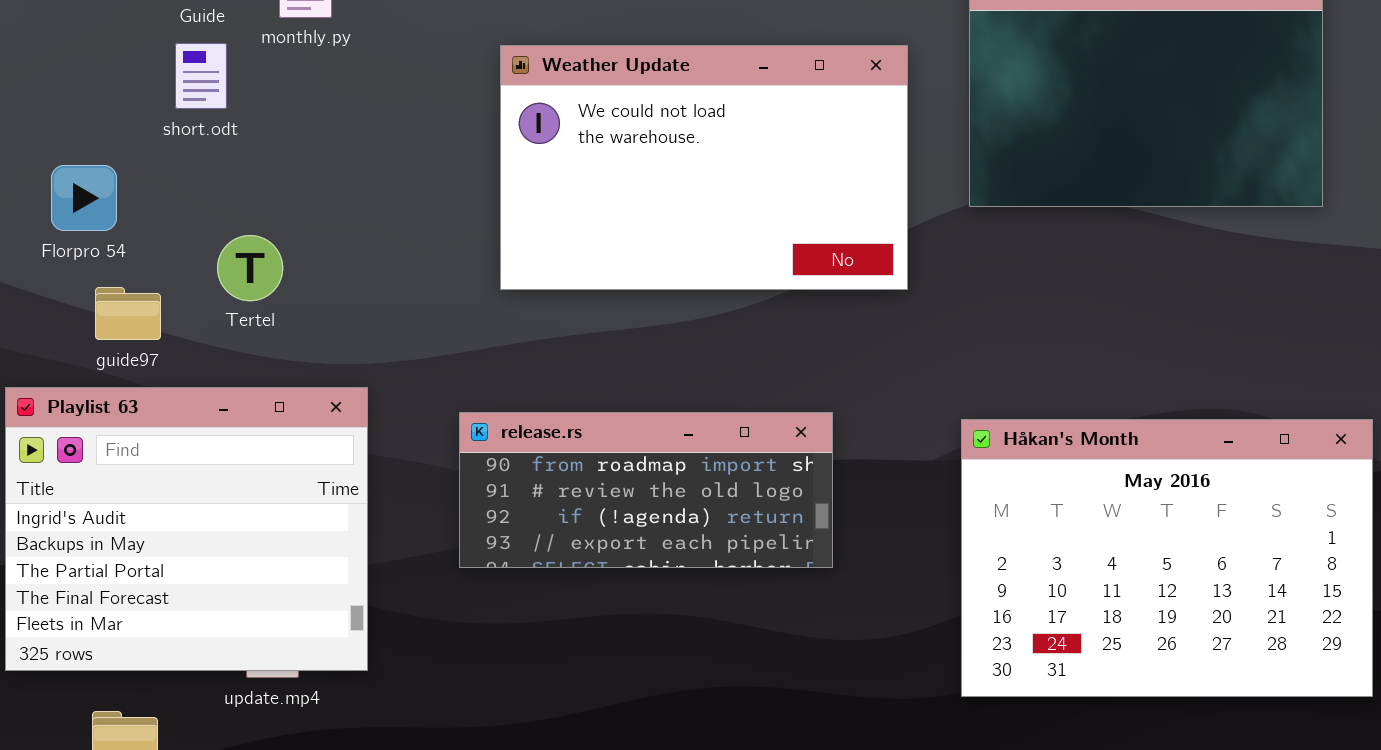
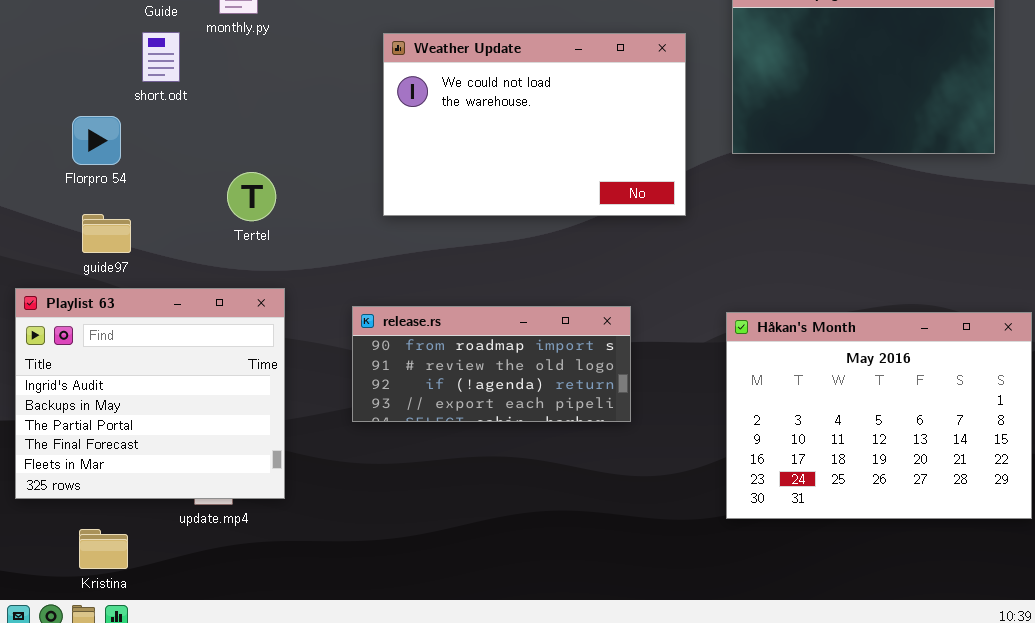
Florpro 54: [51,165,117,231] -> [72,116,121,165], moved
Tertel: [217,235,283,301] -> [227,172,276,221], moved

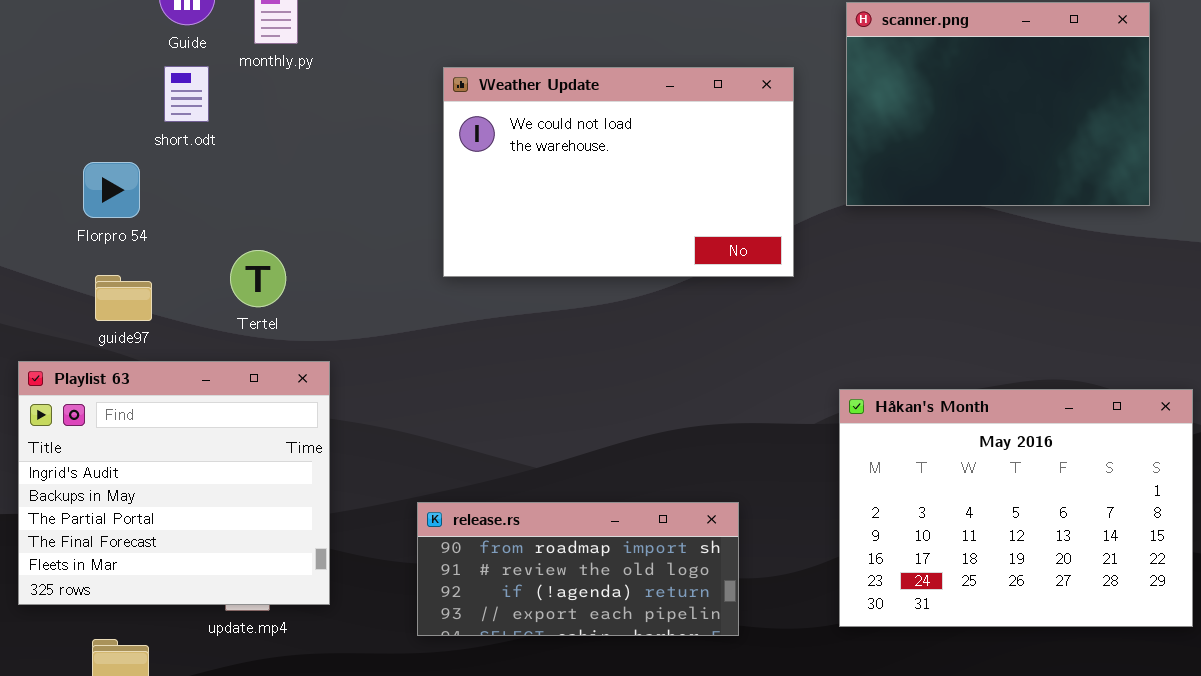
Tertel: [227,172,276,221] -> [230,250,286,307], moved
release.rs: [352,306,631,422] -> [417,502,739,636], moved

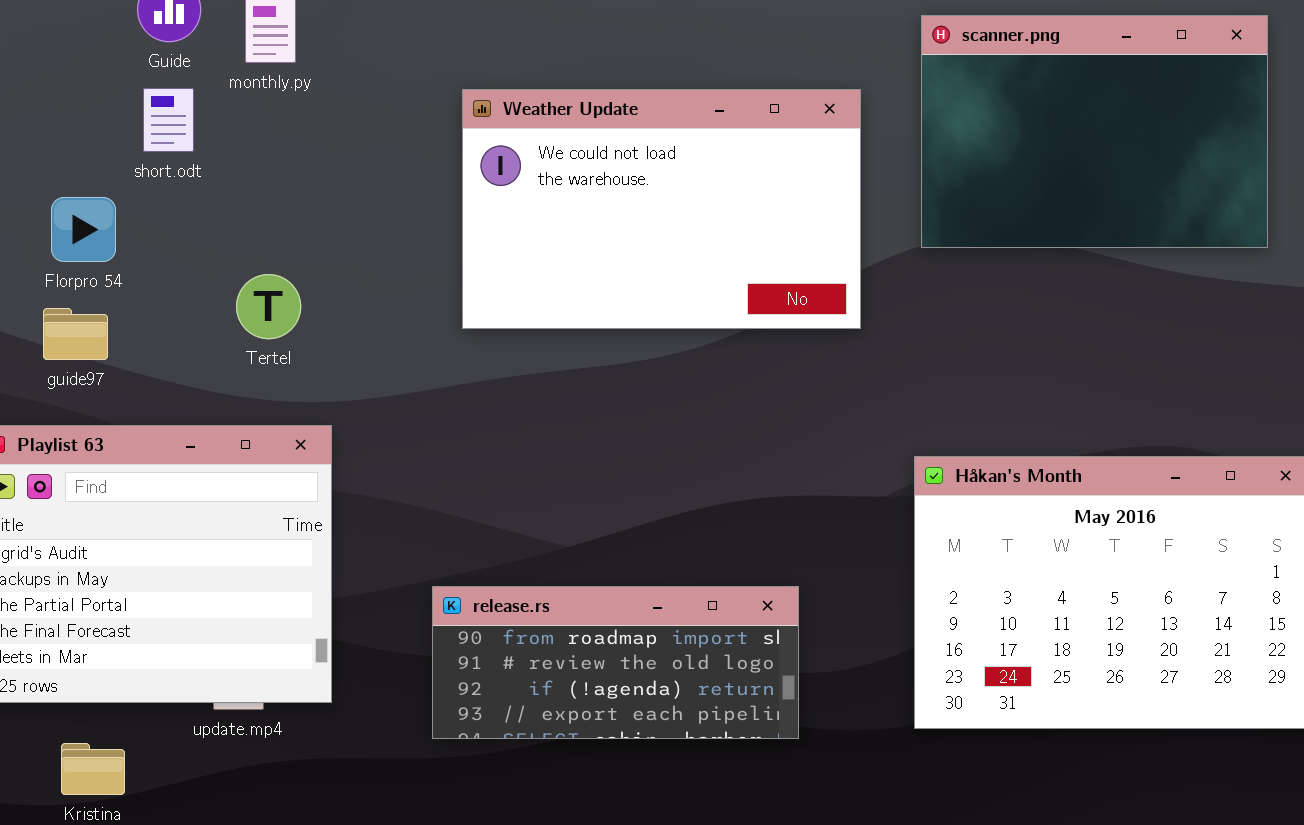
Tertel: [230,250,286,307] -> [236,274,301,339], moved
guide97: [95,275,152,321] -> [43,308,108,360], moved

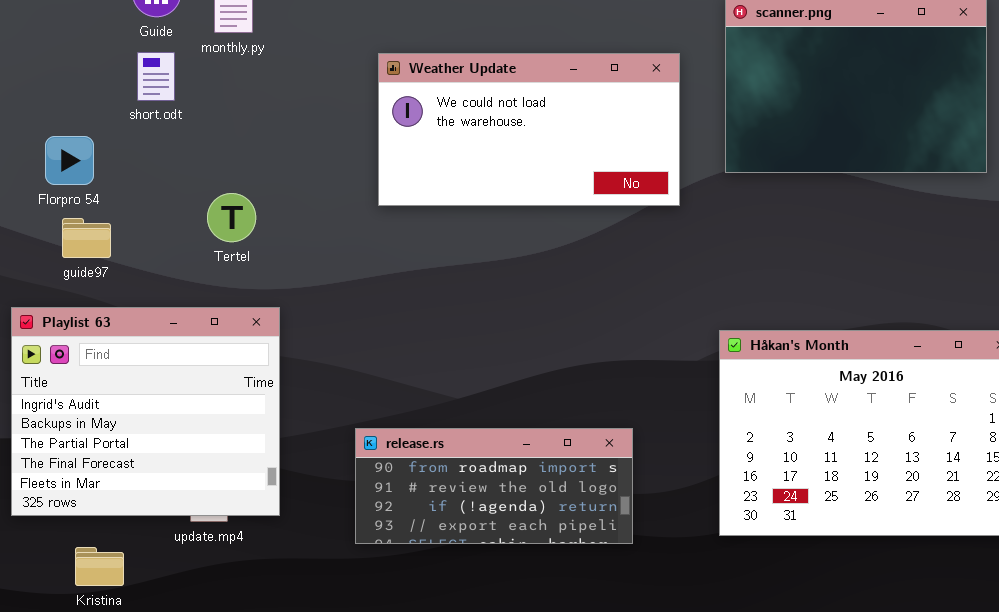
Weather Update: [462,89,861,329] -> [378,53,680,206], resized
Florpro 54: [51,197,116,262] -> [45,136,94,185], moved

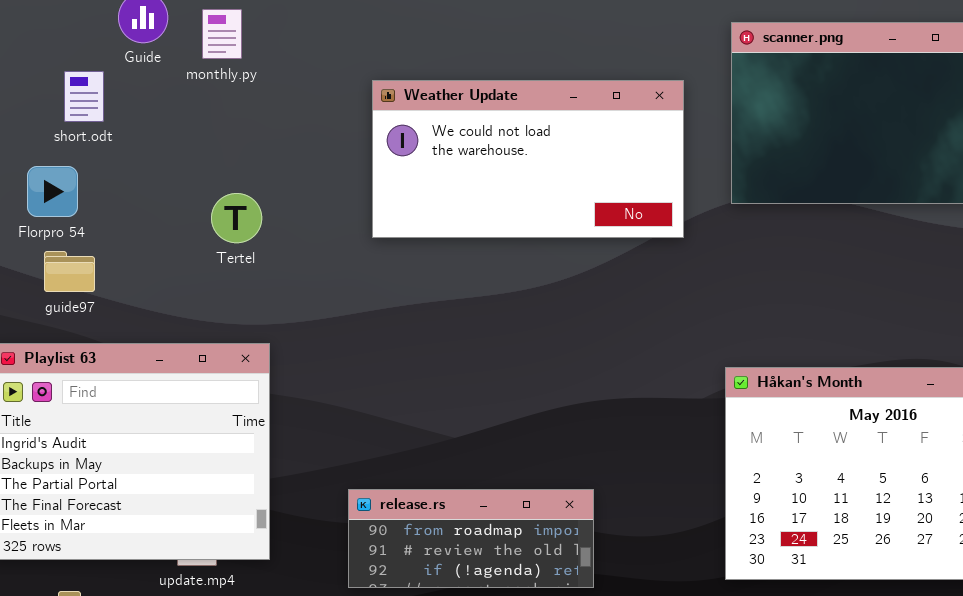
short.odt: [137,52,175,101] -> [64,71,104,122], moved
Tertel: [207,193,256,242] -> [211,193,262,243], moved
release.rs: [355,428,633,544] -> [348,489,594,588], resized

